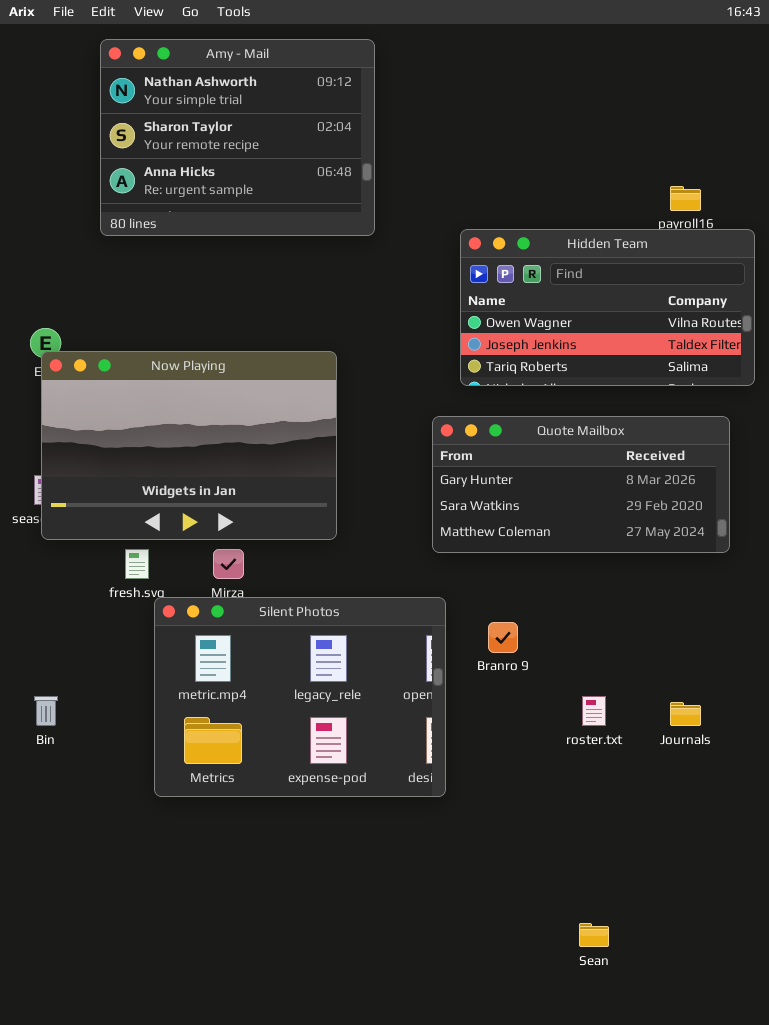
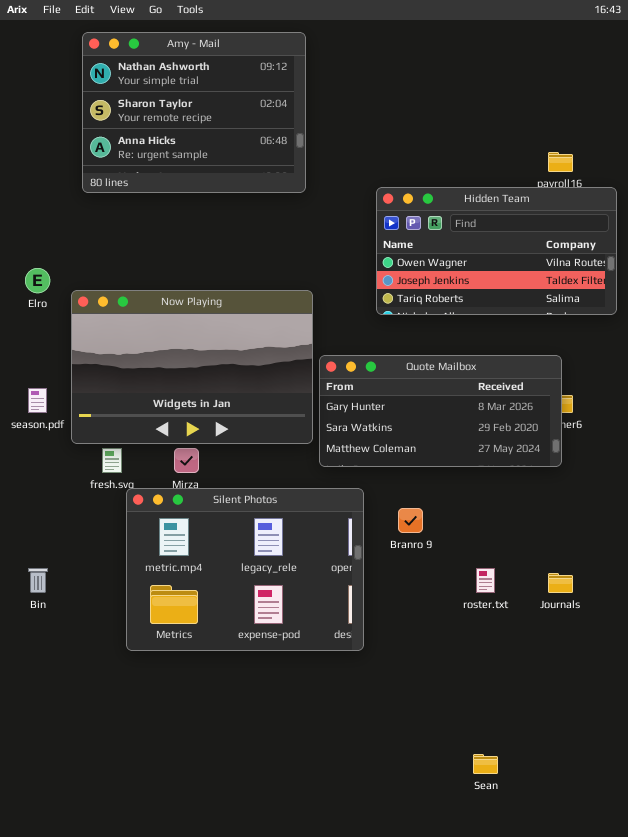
Now Playing: [41,351,337,540] -> [71,290,313,444], moved
Quote Mailbox: [432,416,730,553] -> [319,355,562,467], moved

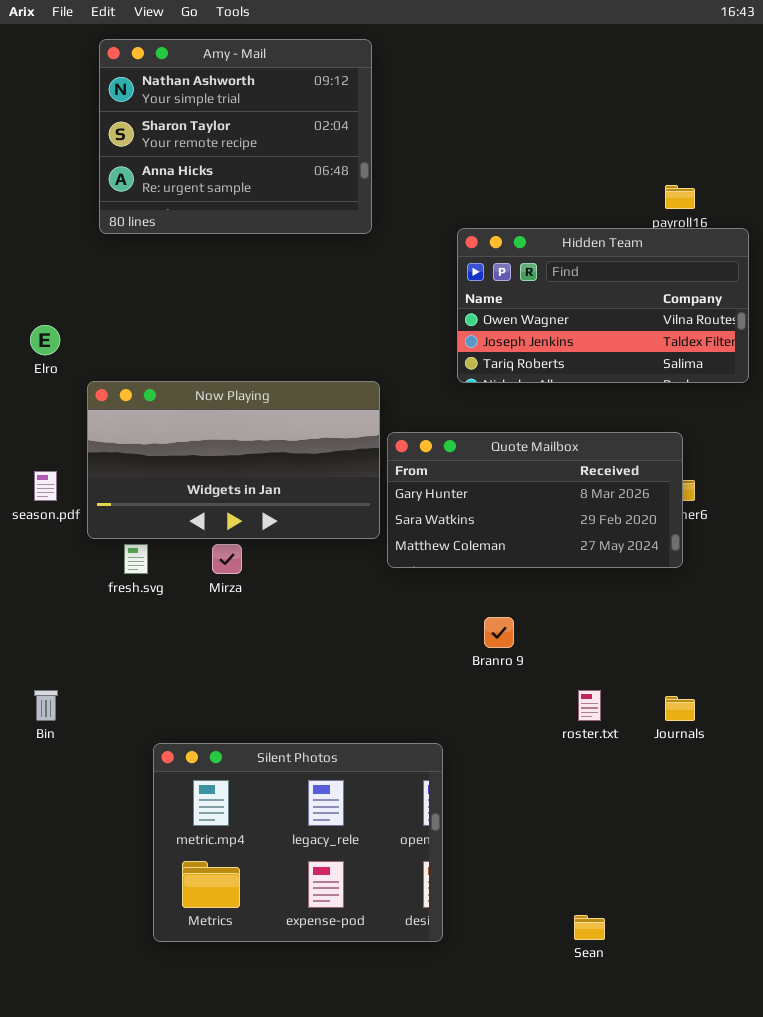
Now Playing: [71,290,313,444] -> [87,381,380,539], resized
Silent Photos: [126,488,364,651] -> [153,743,443,942], moved

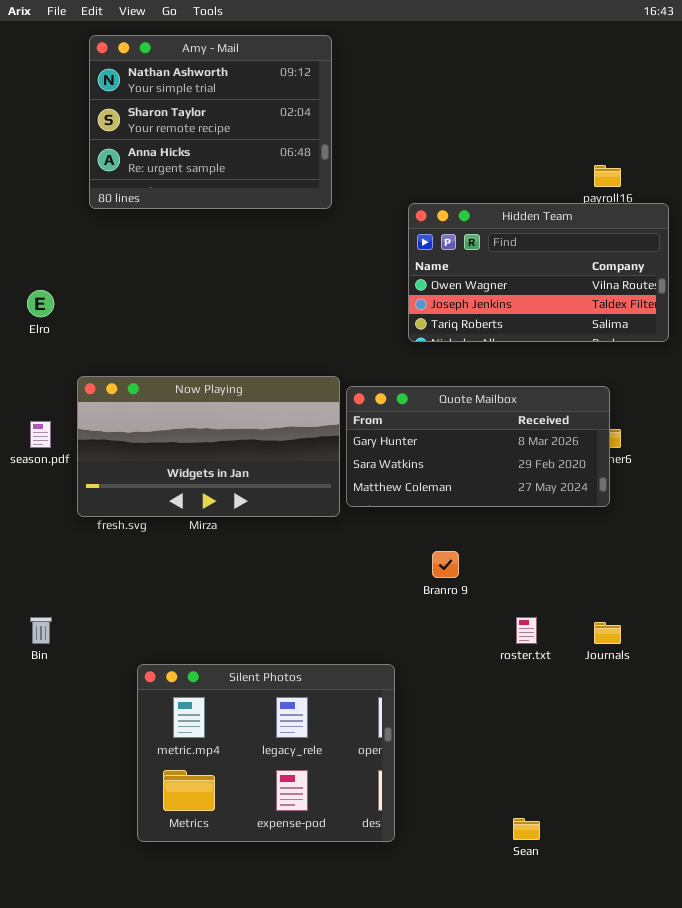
Now Playing: [87,381,380,539] -> [77,376,340,517], moved

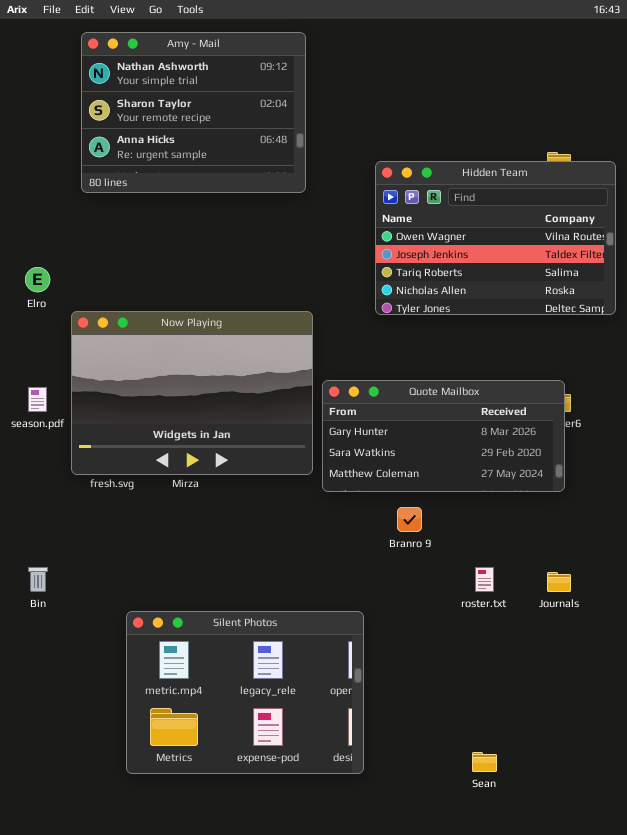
Hidden Team: [408,203,669,342] -> [375,161,616,315], resized
Now Playing: [77,376,340,517] -> [71,311,313,475], resized
Quote Mailbox: [346,386,610,507] -> [322,380,565,492], moved

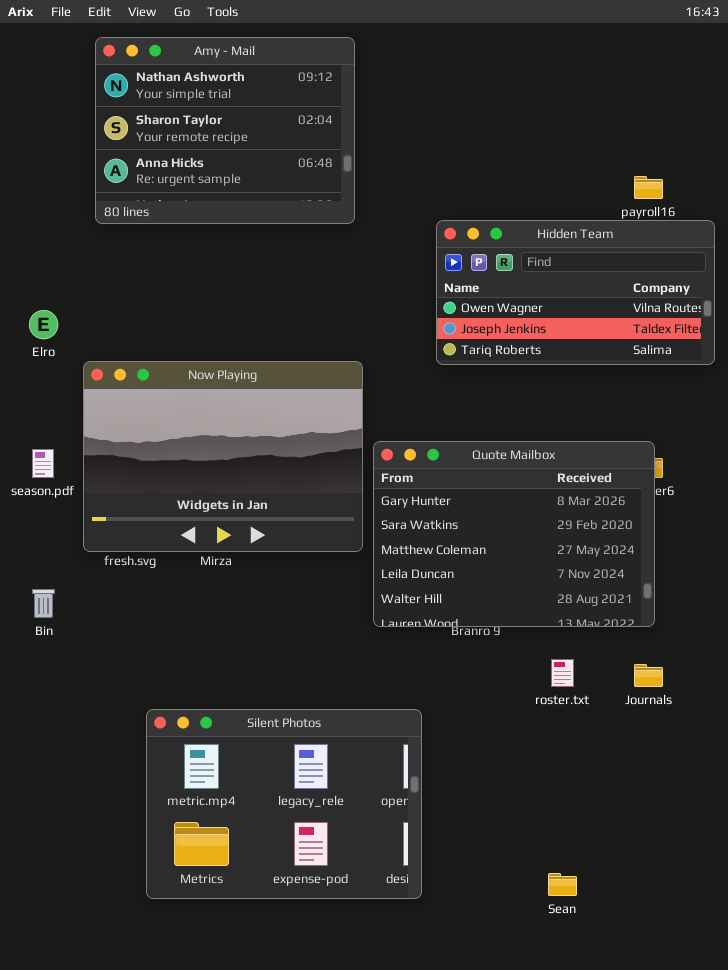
Hidden Team: [375,161,616,315] -> [436,220,715,365], resized
Quote Mailbox: [322,380,565,492] -> [373,441,655,627], resized
Bin: [28,567,48,592] -> [32,589,55,618], moved

